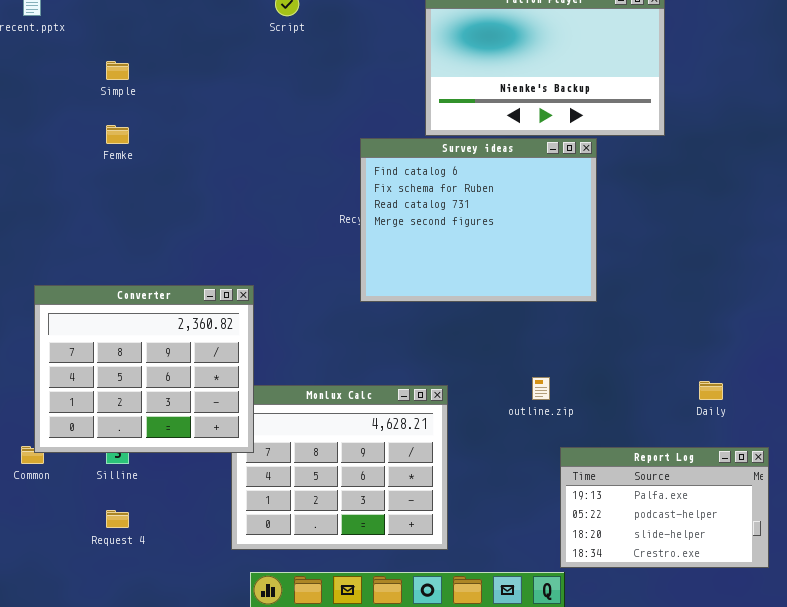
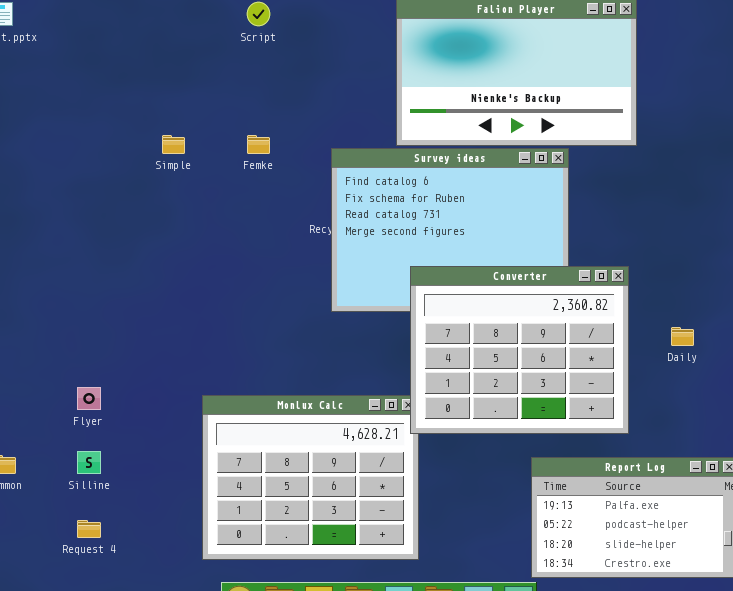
Simple: [106,61,129,80] -> [162,135,185,154], moved
Femke: [106,125,129,144] -> [247,135,270,154], moved
Converter: [34,285,254,453] -> [410,266,629,434], moved
Daily: [699,381,723,400] -> [671,327,694,346], moved

